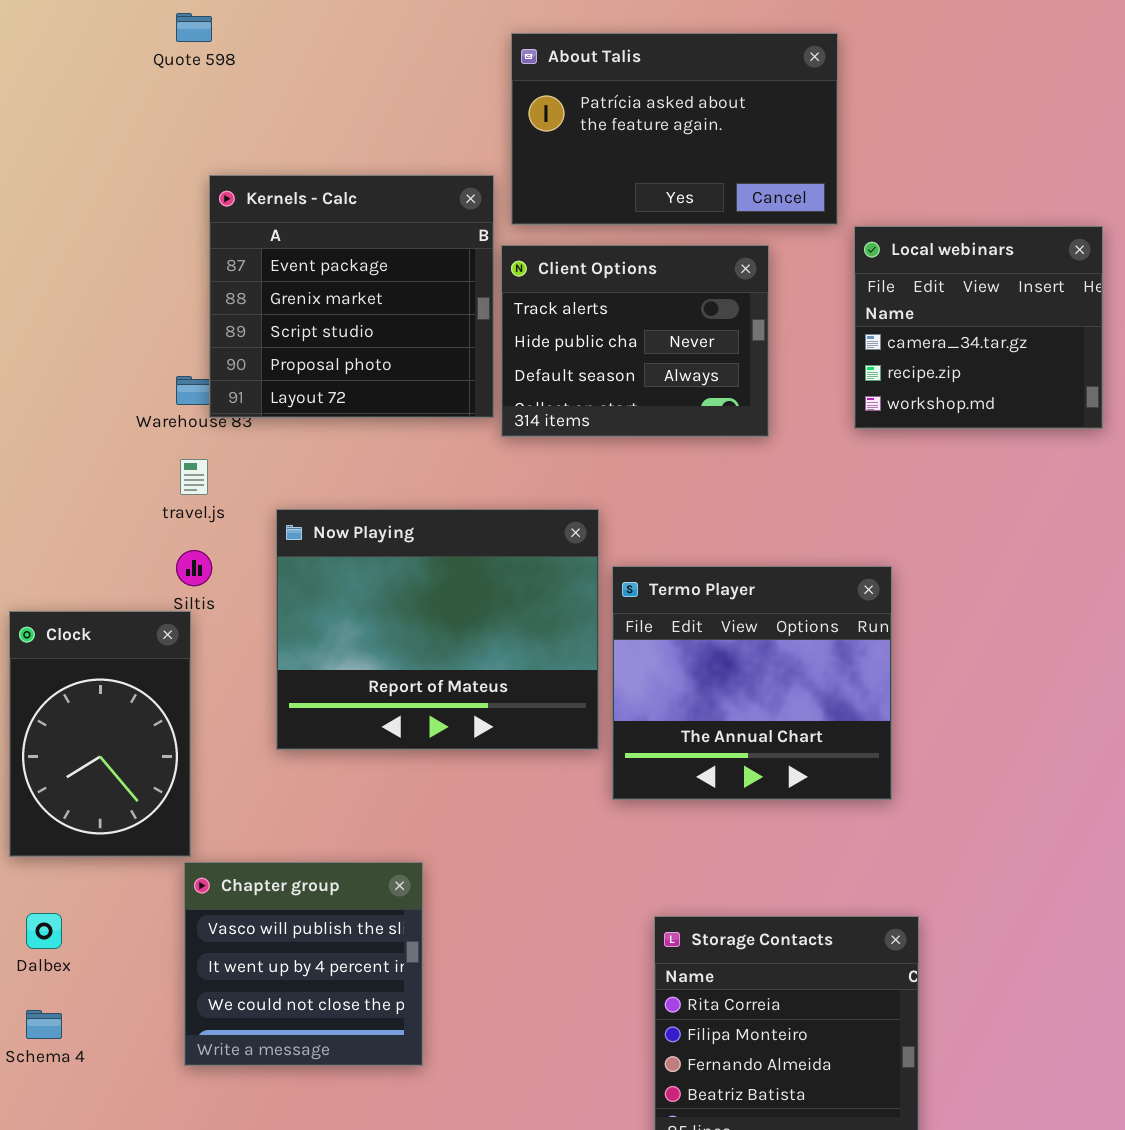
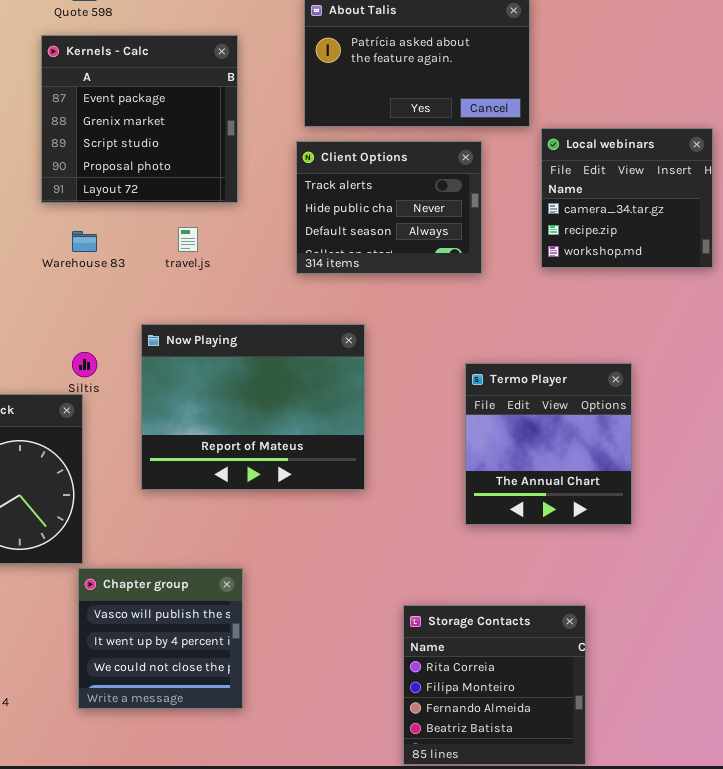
Kernels - Calc: [209,175,494,418] -> [41,35,238,203], moved
travel.js: [180,459,208,495] -> [178,227,198,252], moved
Termo Player: [612,566,892,800] -> [465,363,632,525], moved, resized

